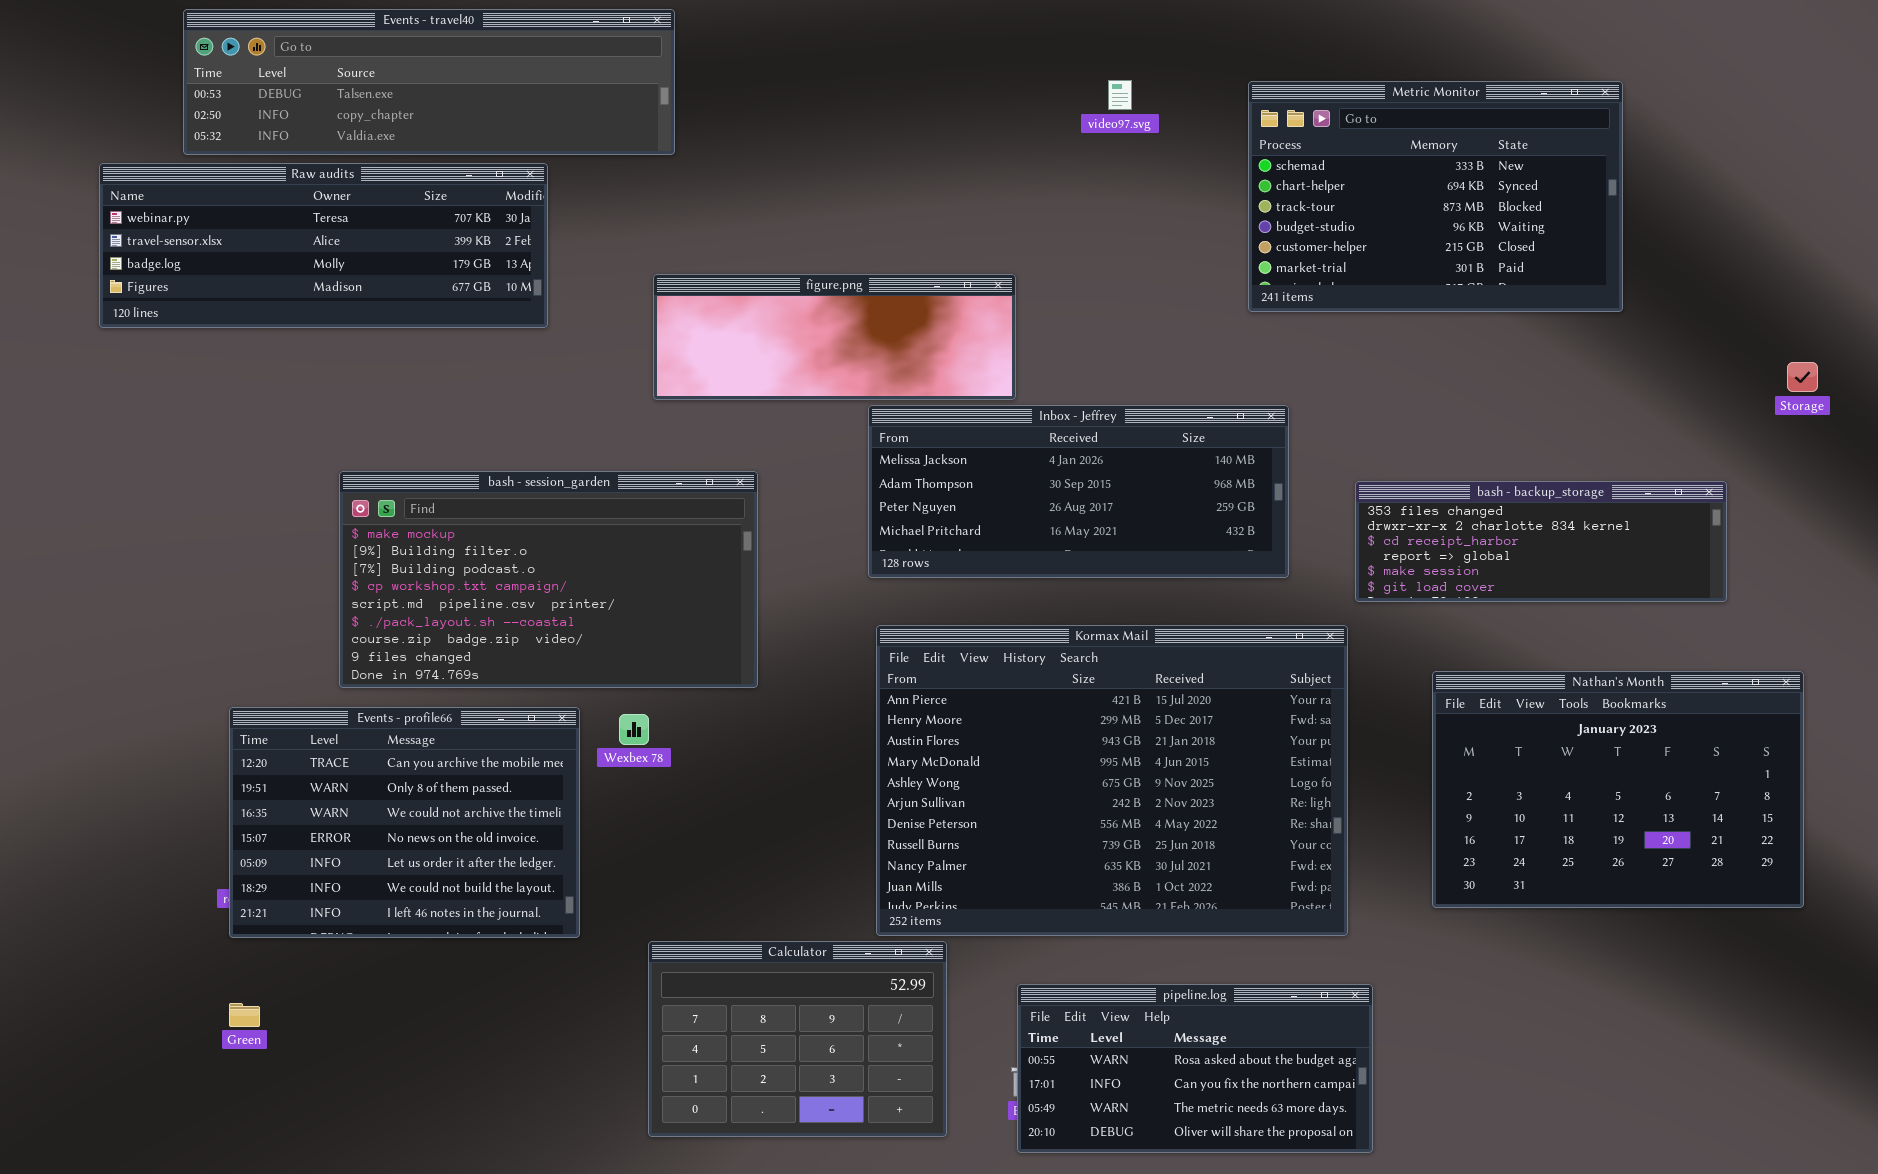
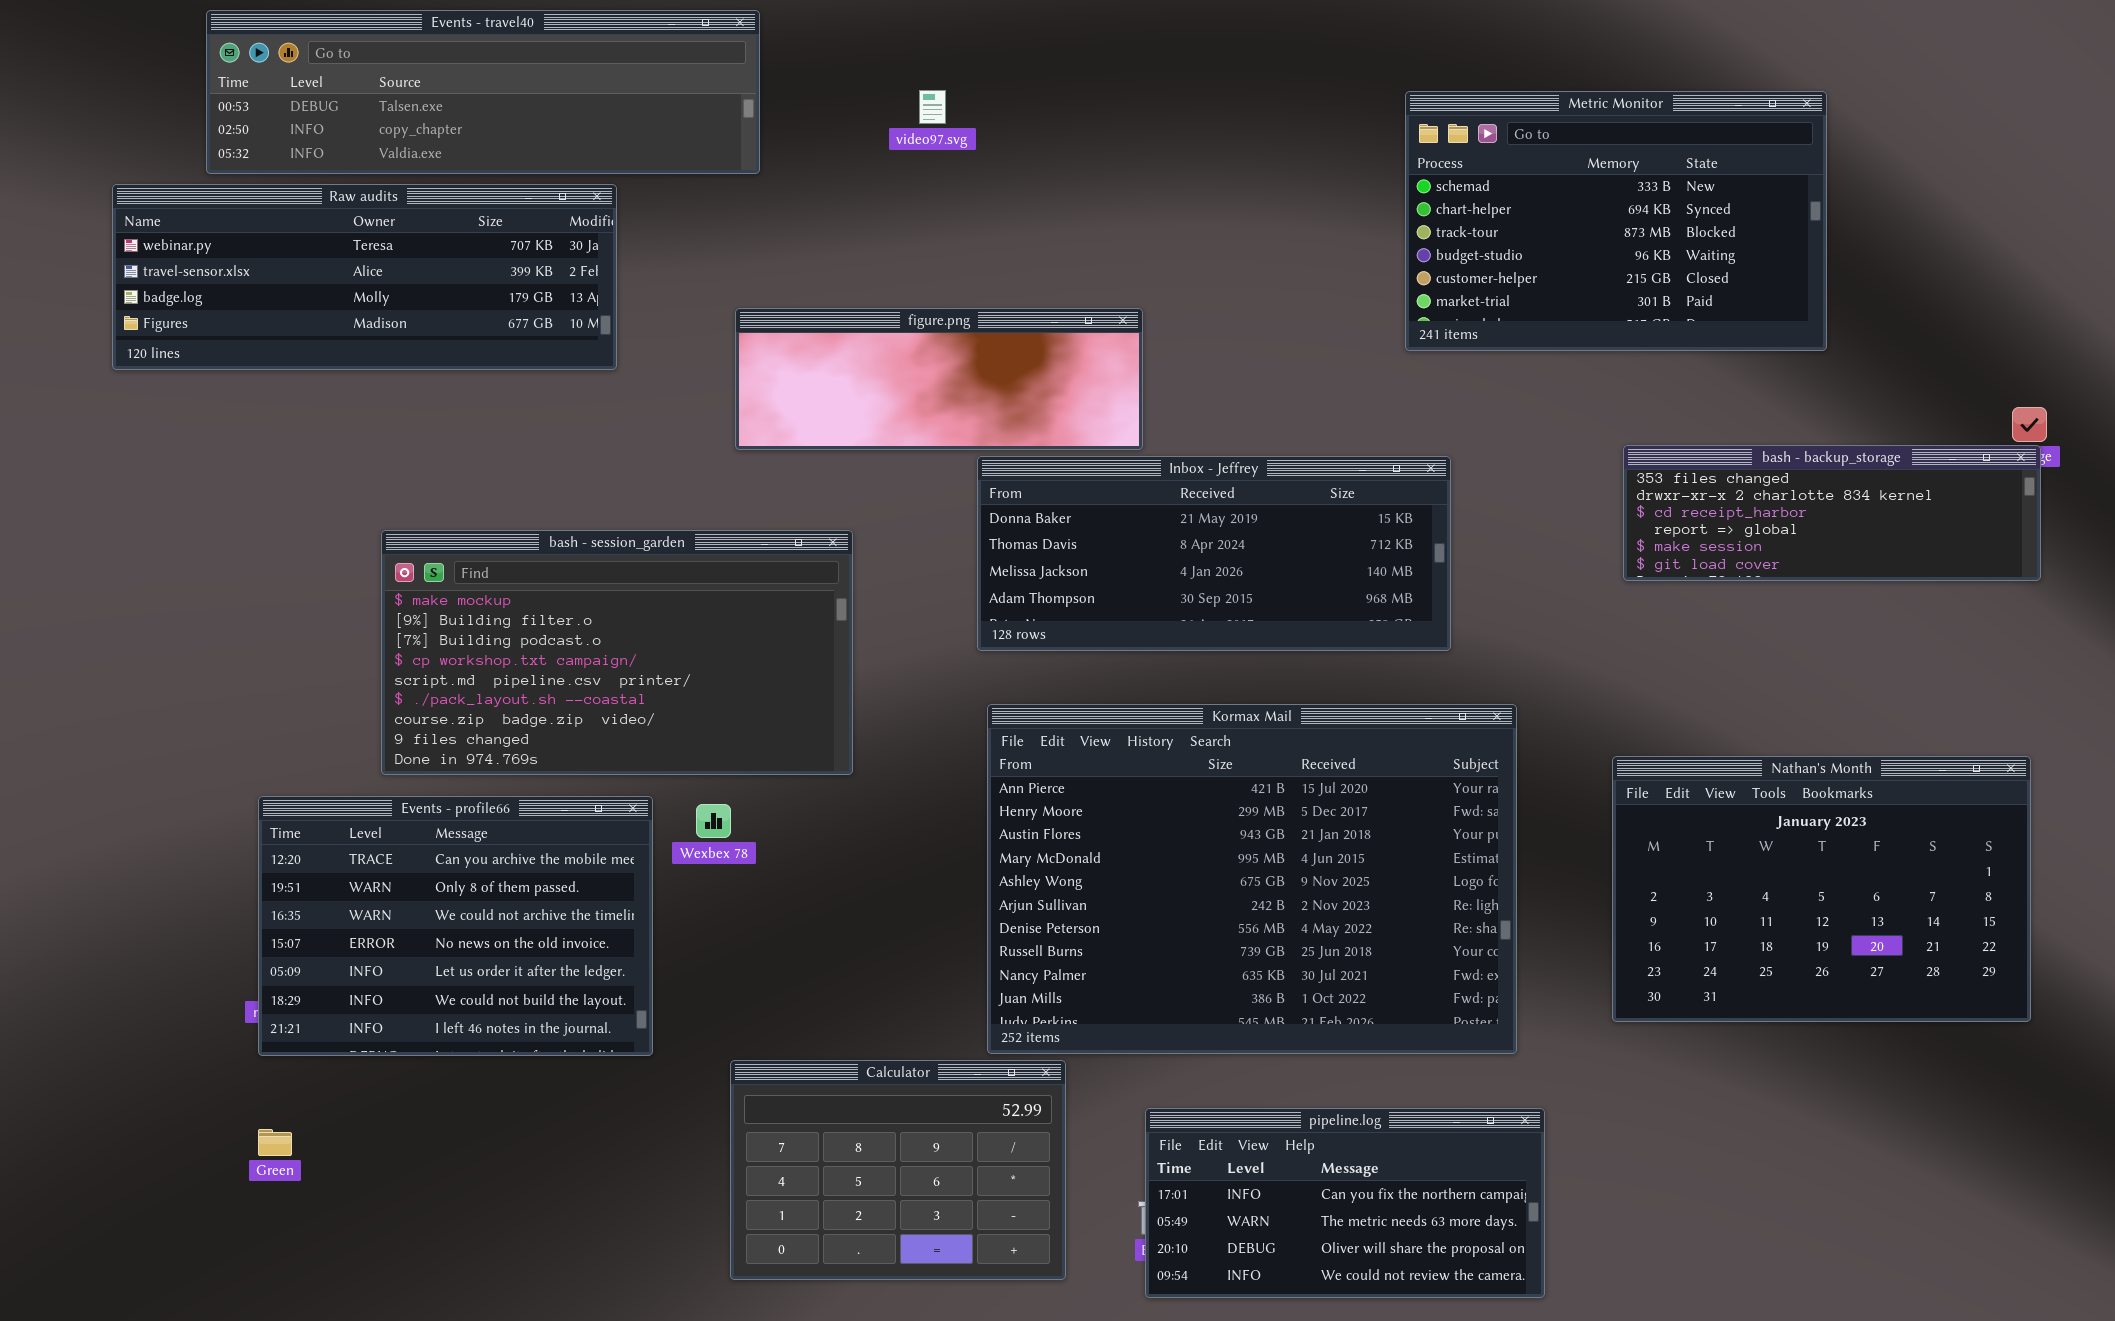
video97.svg: [1108,80,1132,110] -> [919,90,946,124], moved
Inbox - Jeffrey: [868,405,1289,578] -> [977,456,1451,651], scrolled up 2 rows
bash - backup_storage: [1355,481,1727,602] -> [1623,445,2041,581], moved
pipeline.log: [1017,984,1373,1153] -> [1145,1108,1545,1298], scrolled down 1 row

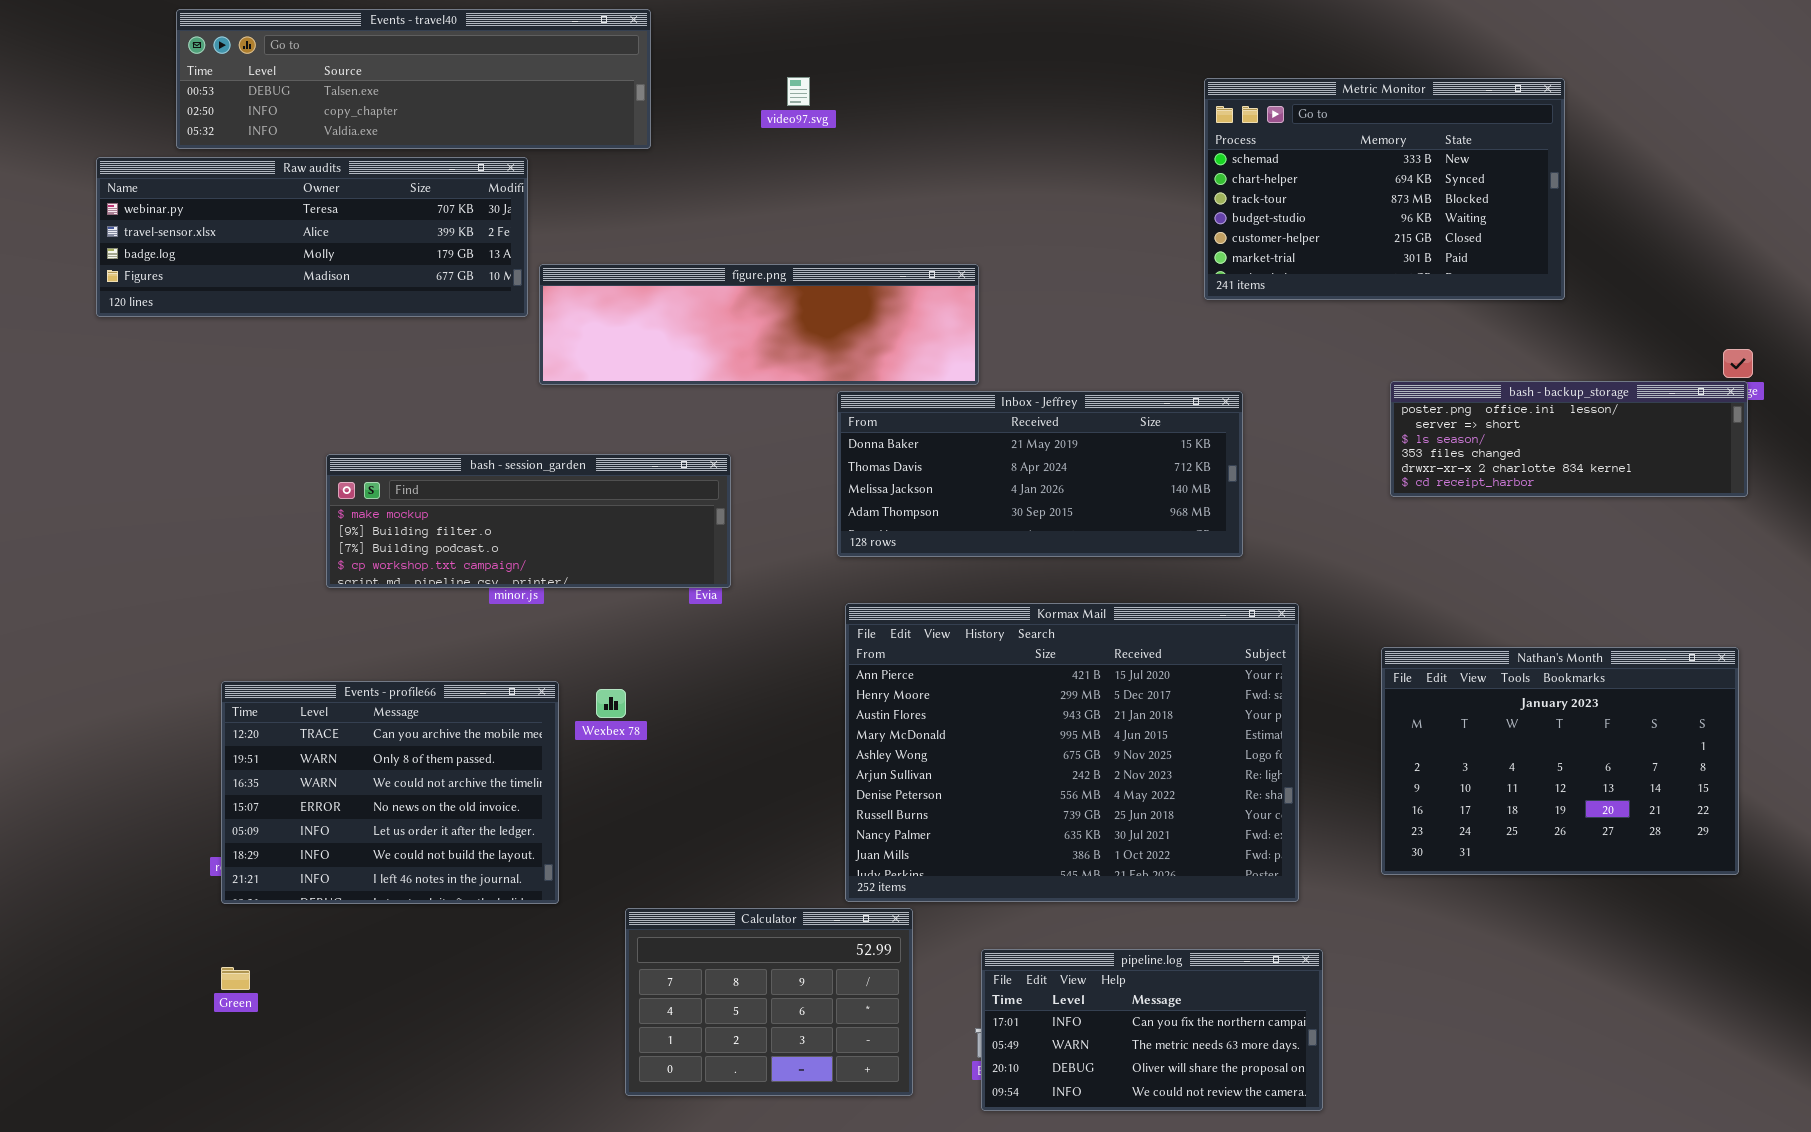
figure.png: [735,308,1143,450] -> [539,264,979,385], resized
bash - backup_storage: [1623,445,2041,581] -> [1390,381,1748,497], scrolled up 3 rows
bash - session_garden: [381,530,853,775] -> [326,454,731,588], resized

